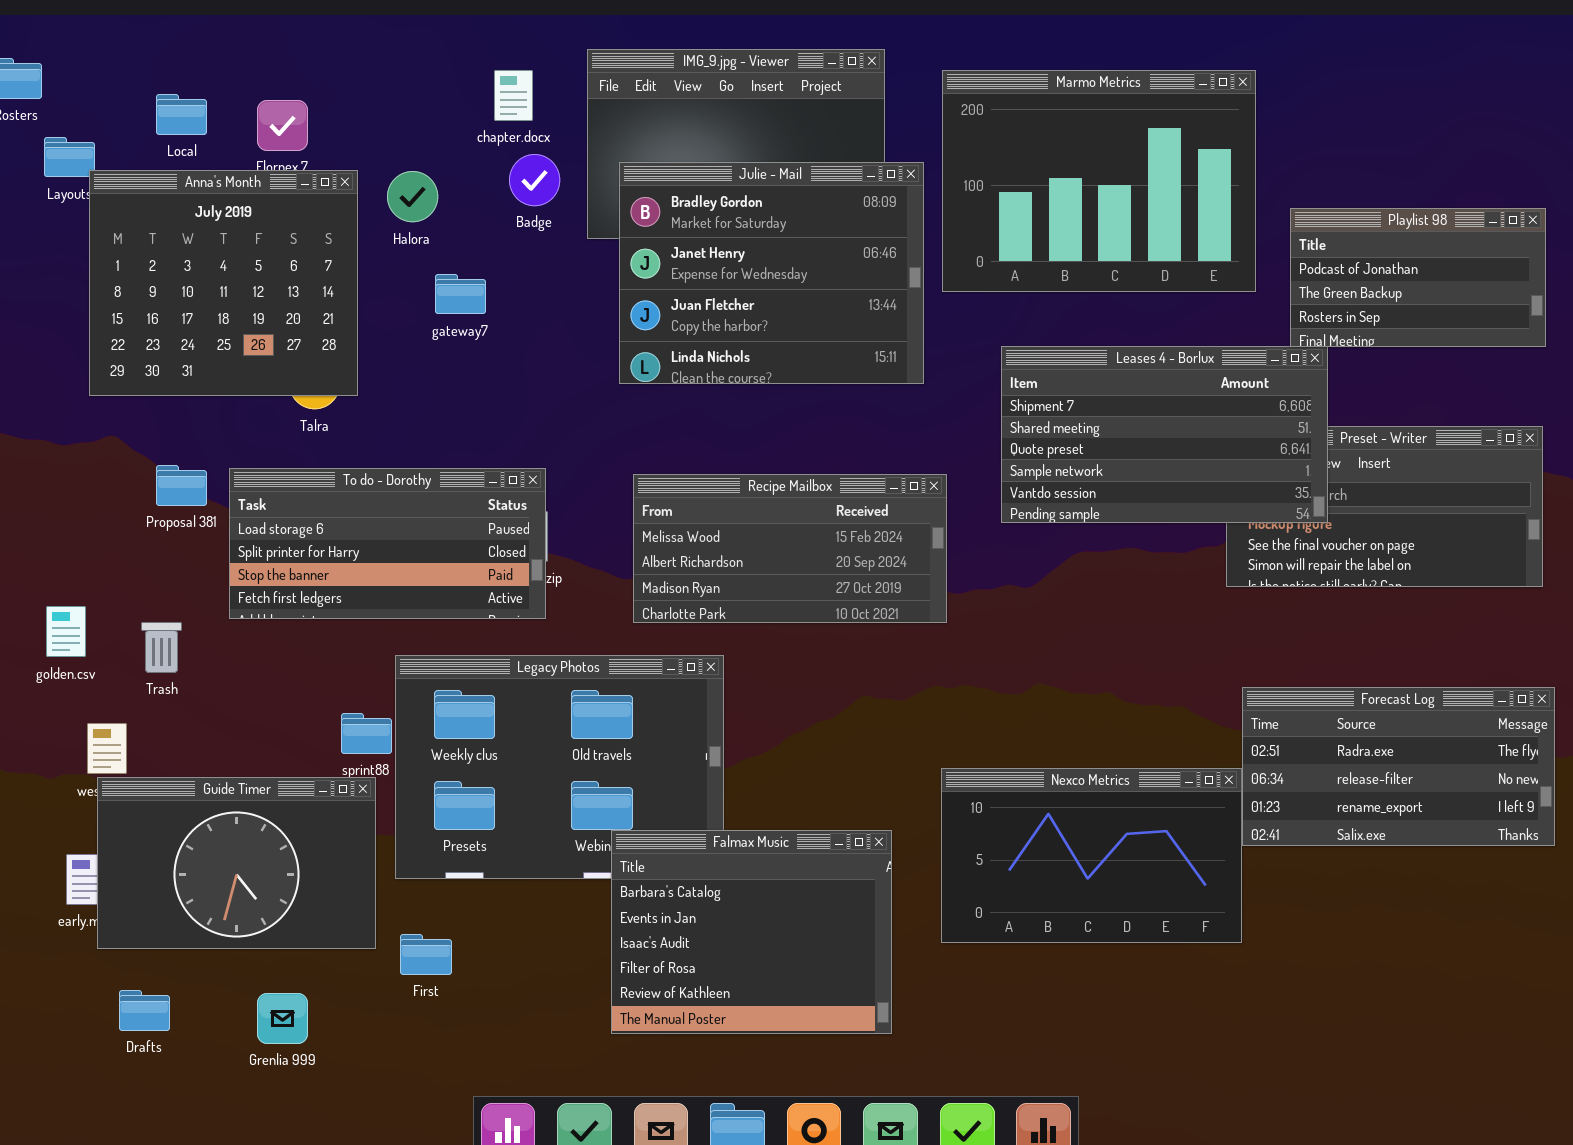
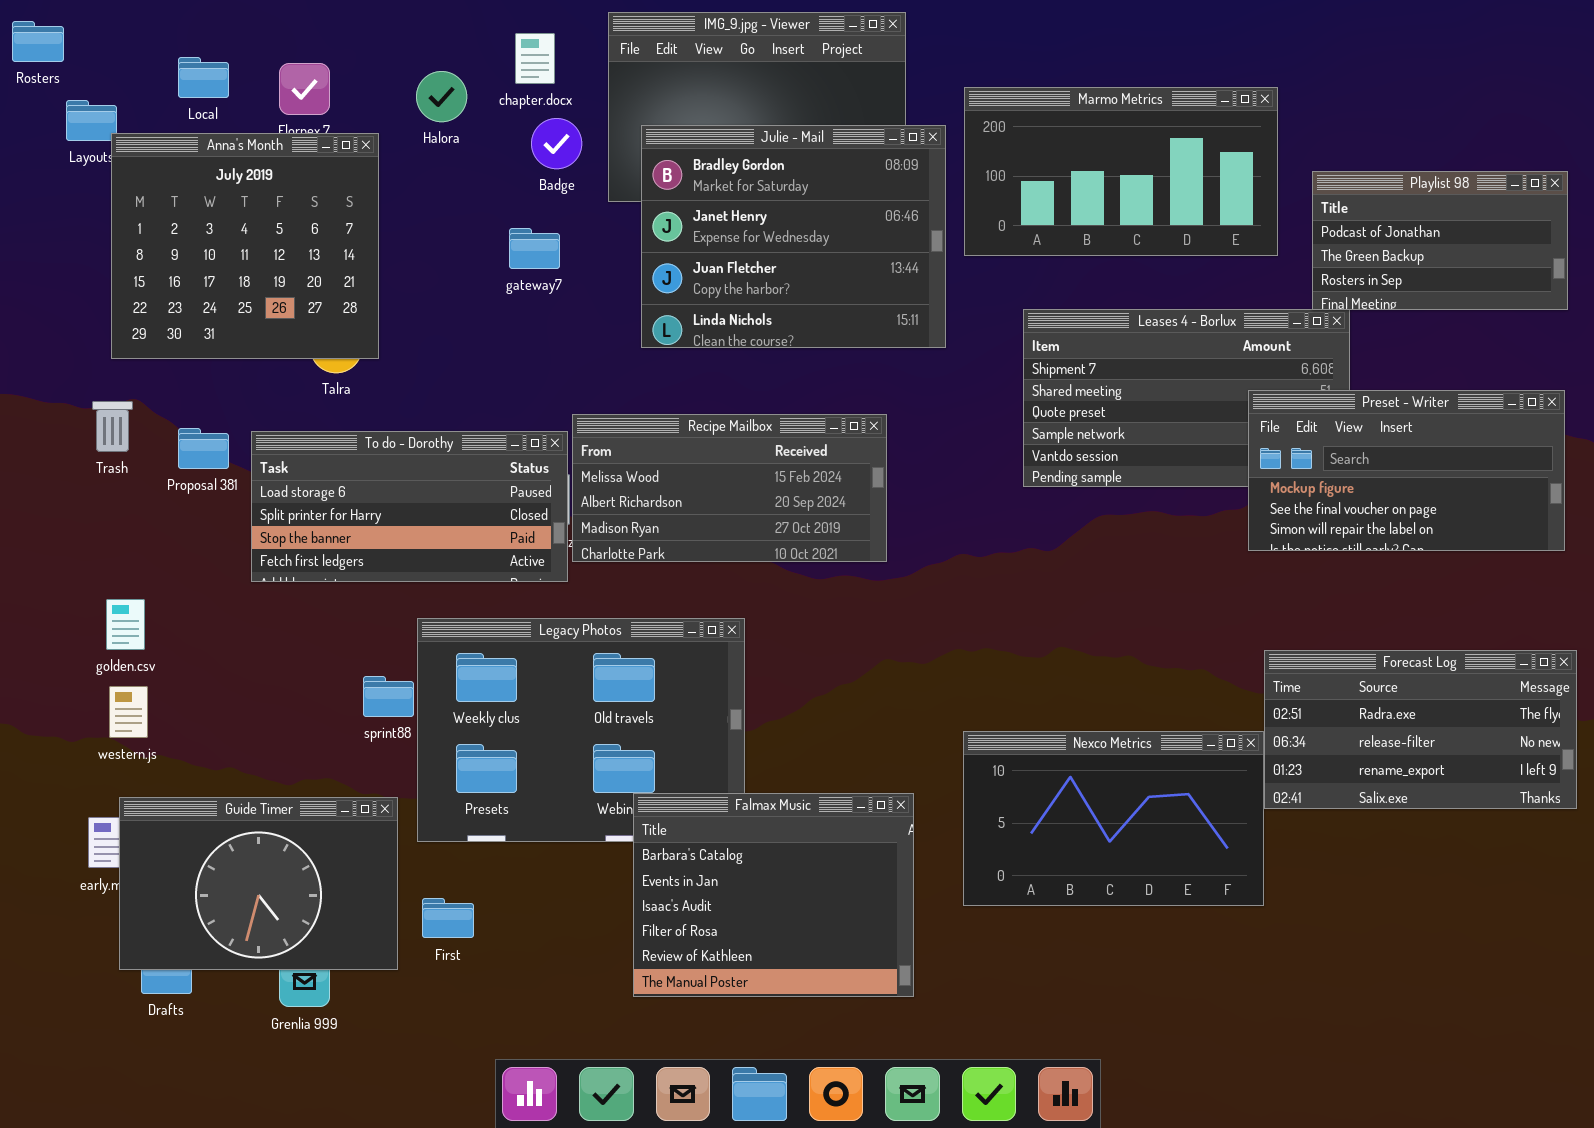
Marmo Metrics: [942,70,1256,292] -> [964,87,1278,256], resized
Halora: [387,171,438,222] -> [416,71,467,122], moved
gateway7: [435,274,486,314] -> [509,228,560,269], moved
Preset - Writer: [1226,426,1543,587] -> [1248,390,1565,551], raised
Recipe Mailbox: [633,474,947,623] -> [572,414,887,562], moved
golden.csv: [46,606,86,657] -> [106,599,145,650], moved
Trash: [141,622,182,673] -> [92,401,133,452], moved
Guide Timer: [97,777,376,949] -> [119,797,398,970], moved

